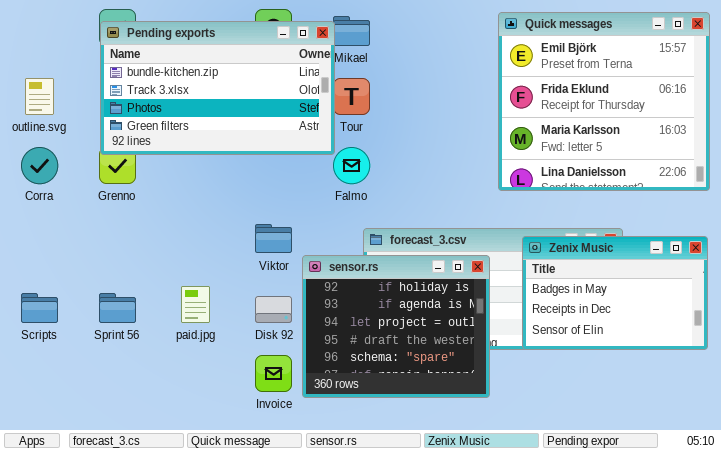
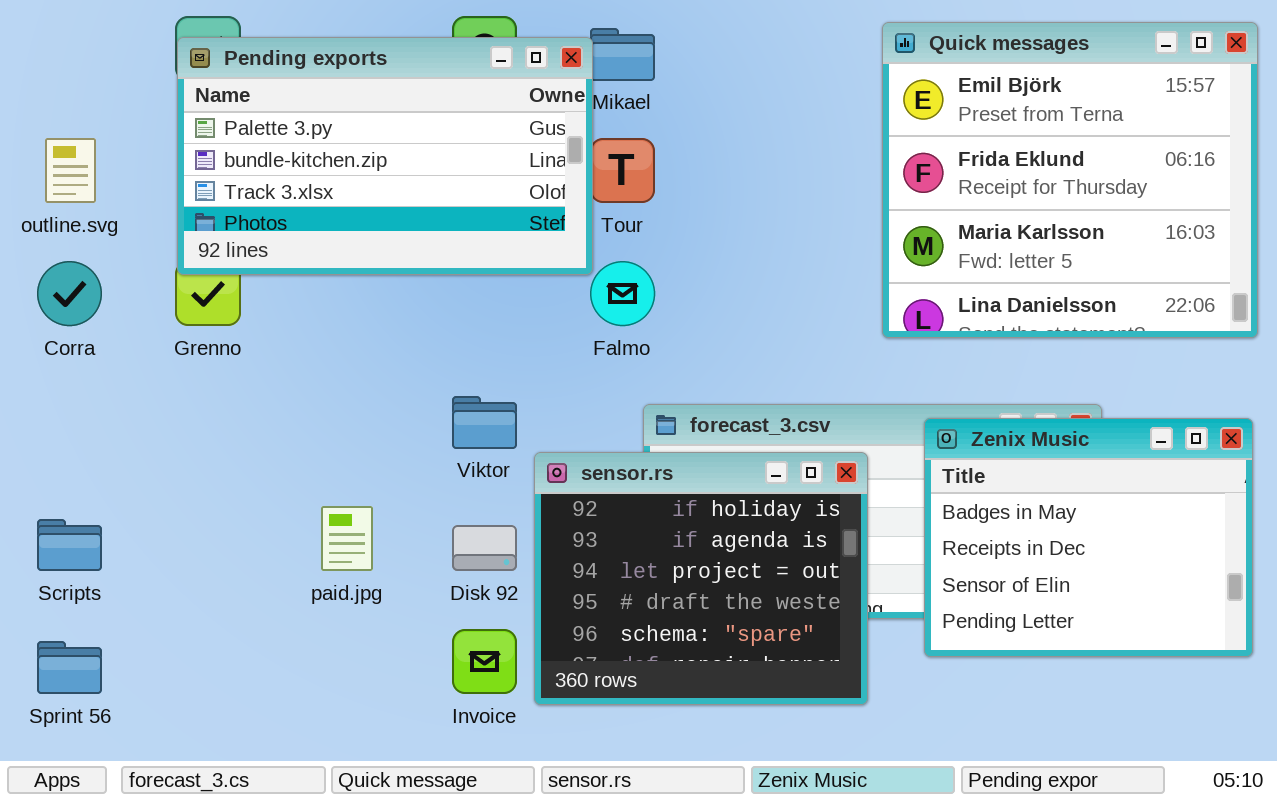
Pending exports: [100,21,335,155] -> [177,37,593,275], scrolled up 1 row
Zenix Music: [522,236,708,350] -> [924,418,1253,657], resized
Sprint 56: [99,293,136,323] -> [37,641,102,694], moved

